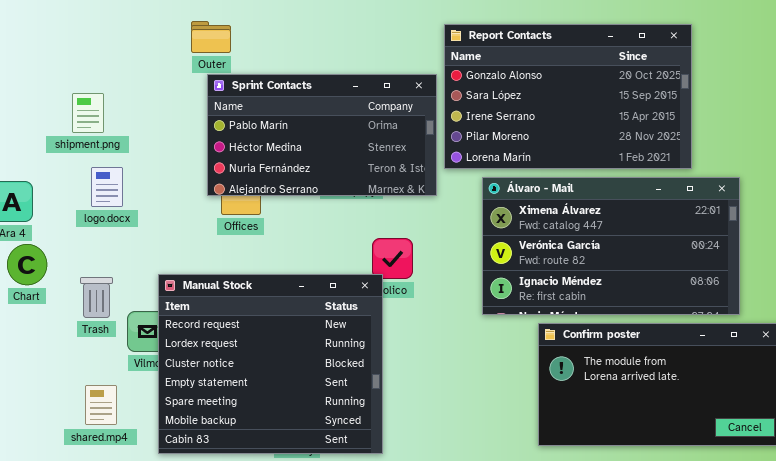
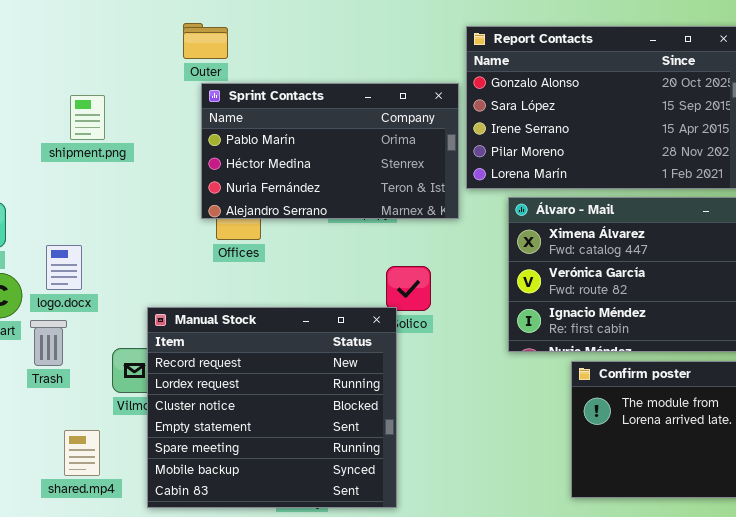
shipment.png: [72,93,104,133] -> [70,95,105,140], moved
logo.docx: [91,167,123,207] -> [46,245,82,290], moved
Trash: [80,277,113,318] -> [30,320,67,366], moved

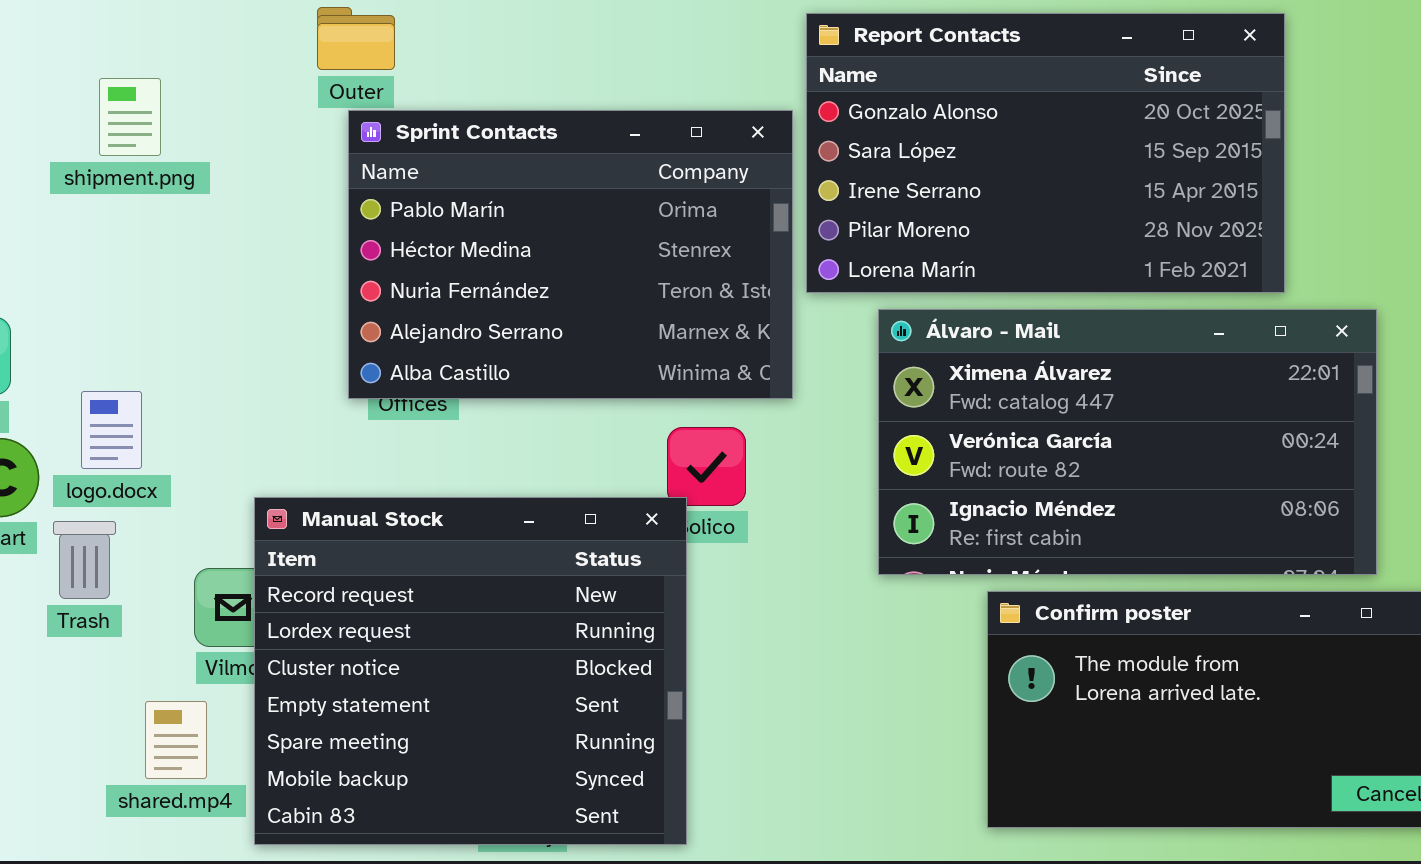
Sprint Contacts: [201,83,459,219] -> [348,110,793,399], resized
shipment.png: [70,95,105,140] -> [99,78,161,156], moved
shared.mp4: [64,430,100,476] -> [145,701,207,779], moved

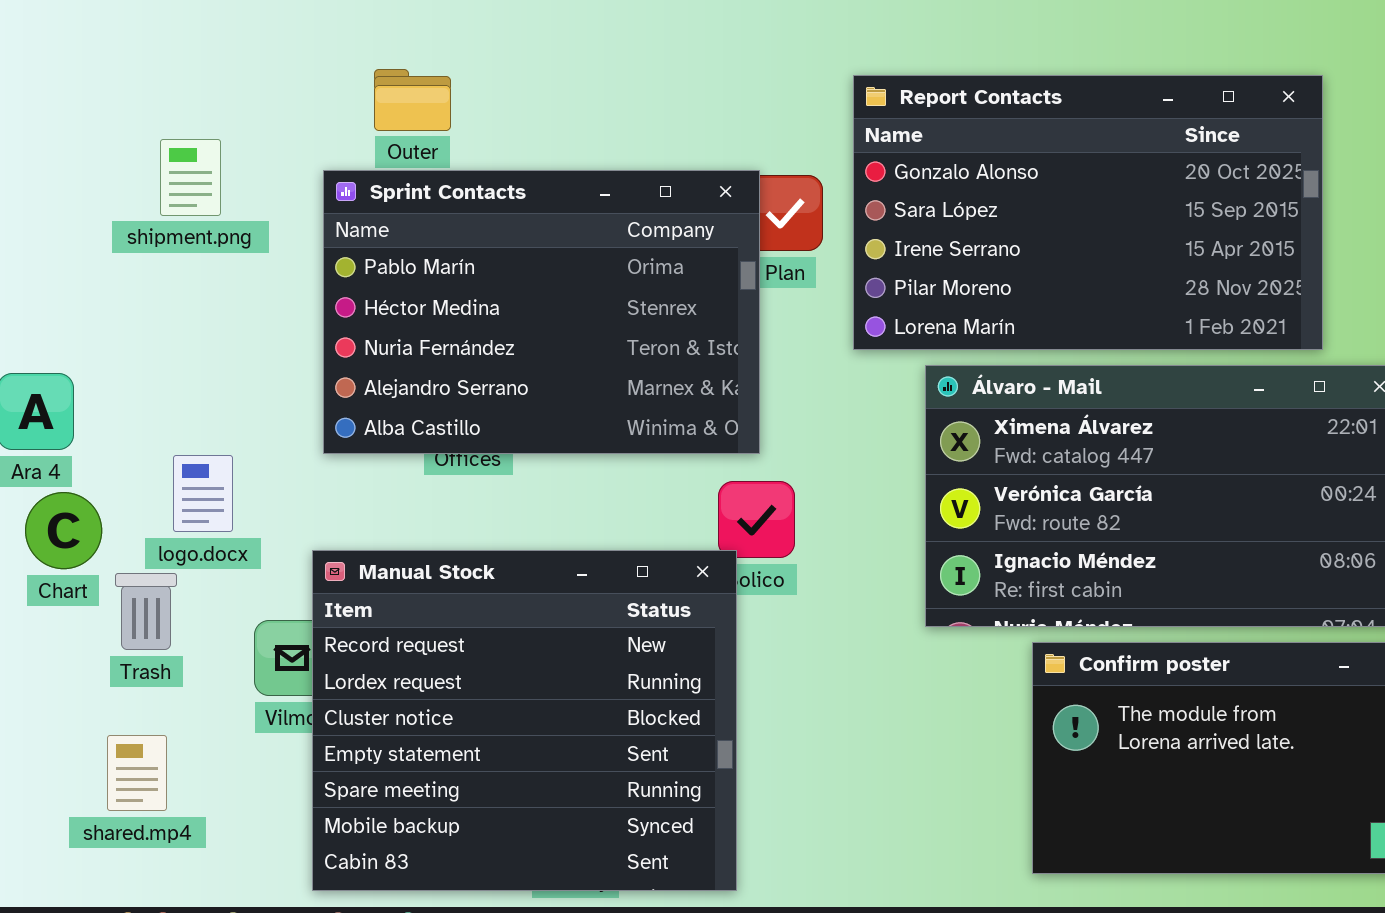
Sprint Contacts: [348,110,793,399] -> [323,170,760,454], moved
logo.docx: [81,391,142,469] -> [173,455,233,532], moved
shared.mp4: [145,701,207,779] -> [107,735,167,811], moved

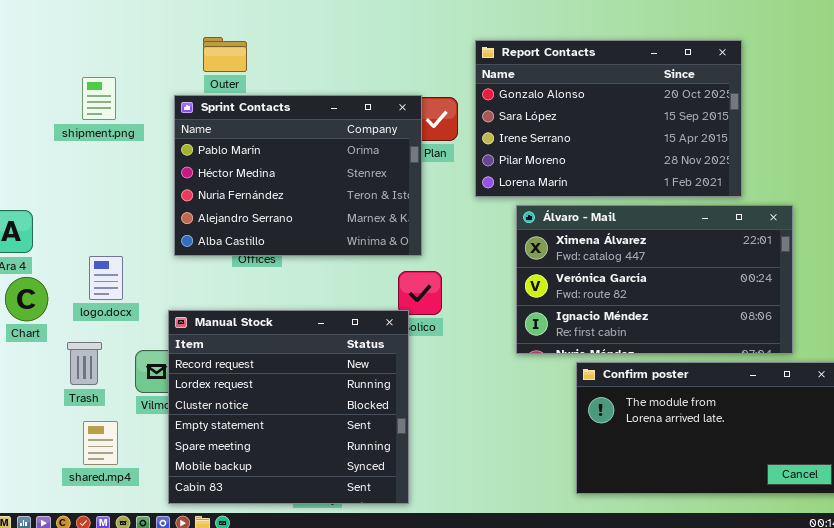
Trash: [115,573,177,650] -> [67,342,102,385], moved
shared.mp4: [107,735,167,811] -> [83,421,118,465], moved

